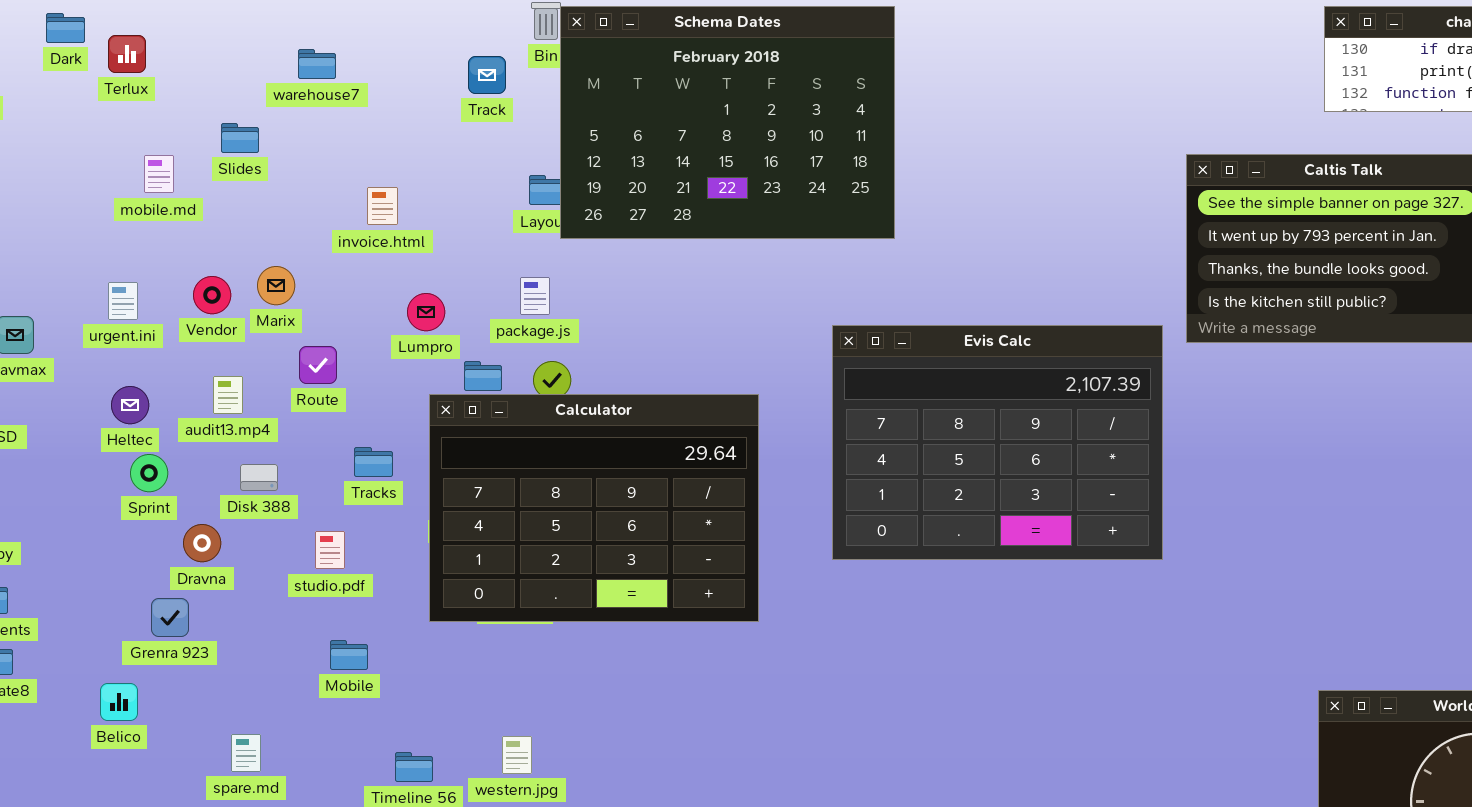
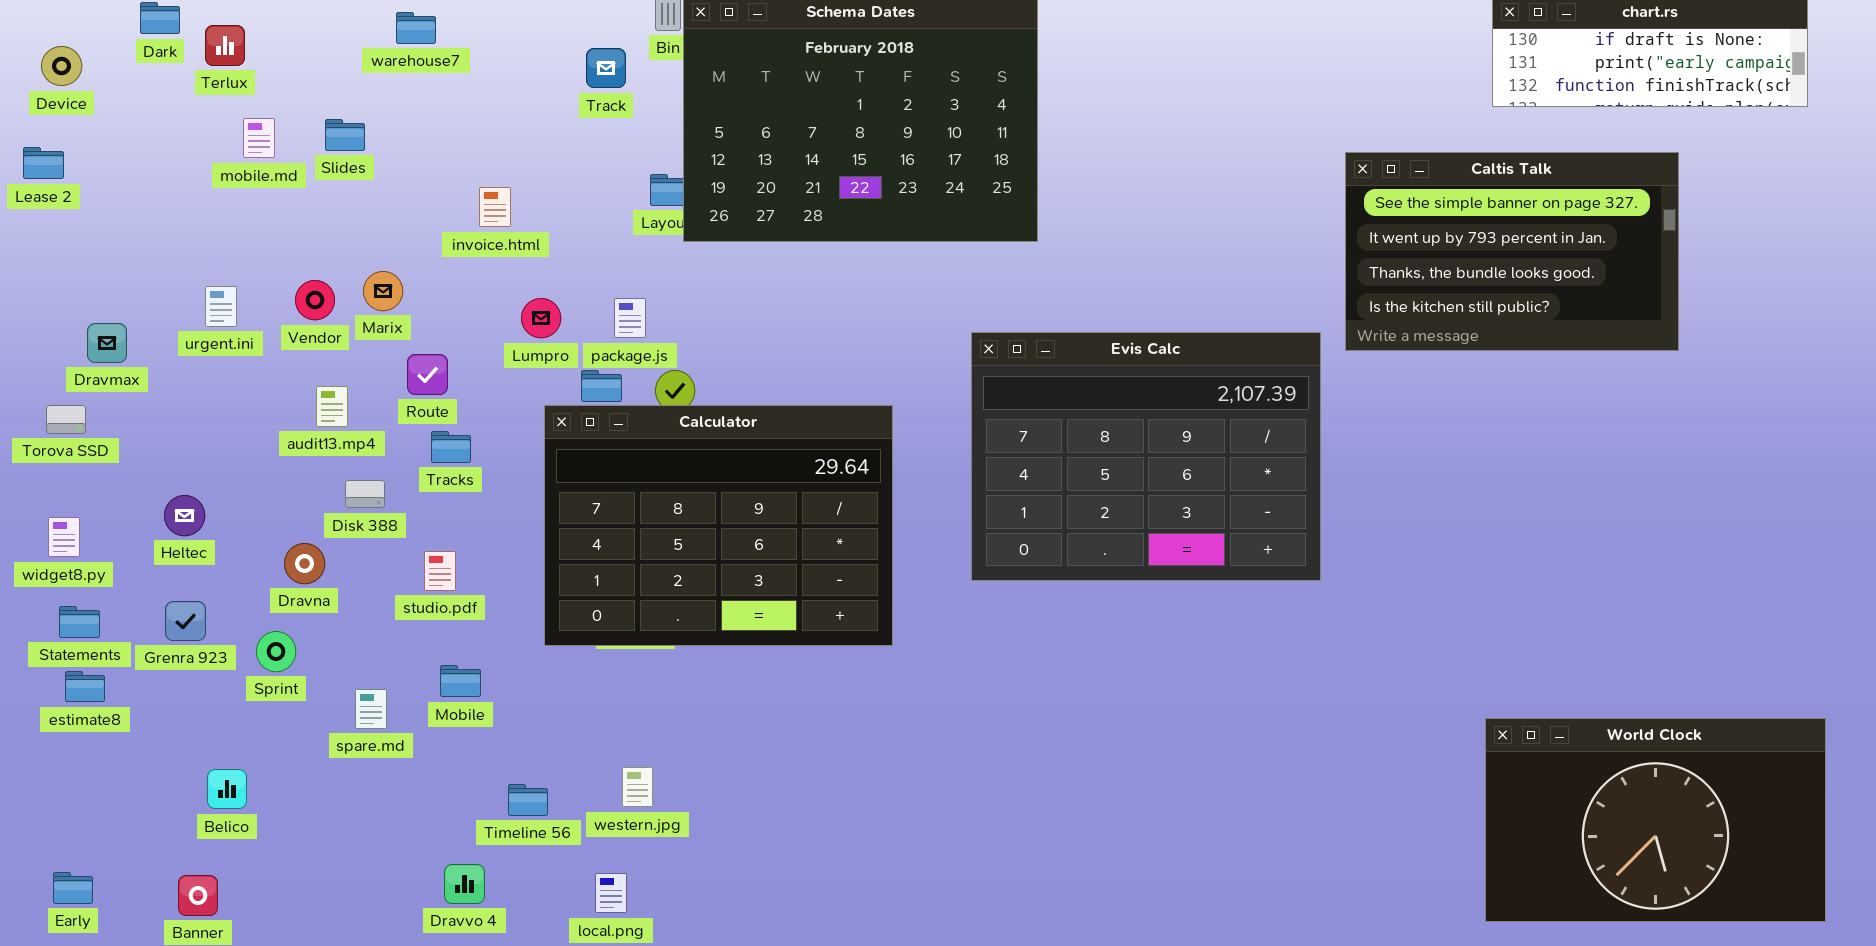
warehouse7: [298,49,336,79] -> [396,12,436,44], moved
mobile.md: [144,155,174,193] -> [243,118,275,158], moved
package.js: [520,277,550,315] -> [614,298,646,338], moved
Heltec: [111,386,149,424] -> [164,495,205,536], moved
Tracks: [354,447,393,477] -> [431,431,471,463], moved
Sprint: [130,454,168,492] -> [256,631,296,672], moved
Grenra 923: [151,598,189,637] -> [165,601,206,641], moved
Belico: [100,683,138,721] -> [207,769,247,809], moved
spare.md: [231,734,261,772] -> [355,689,387,729], moved

